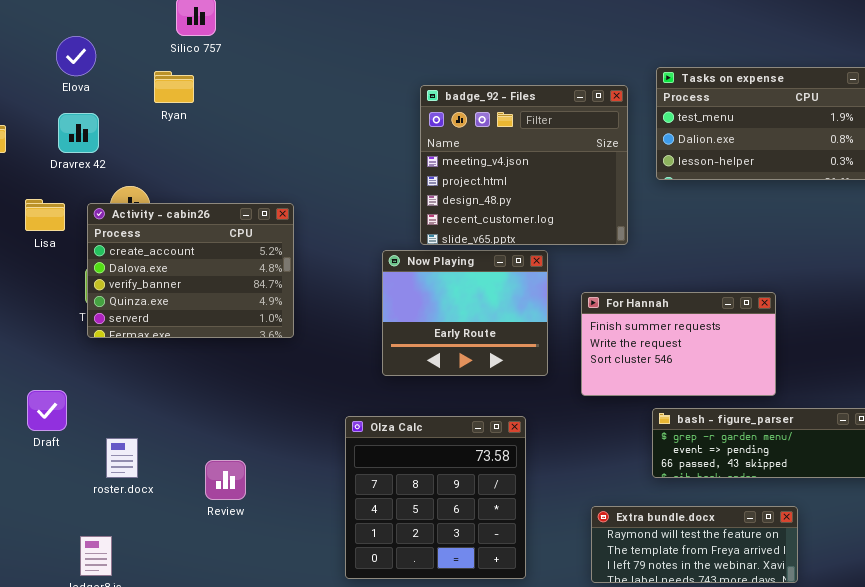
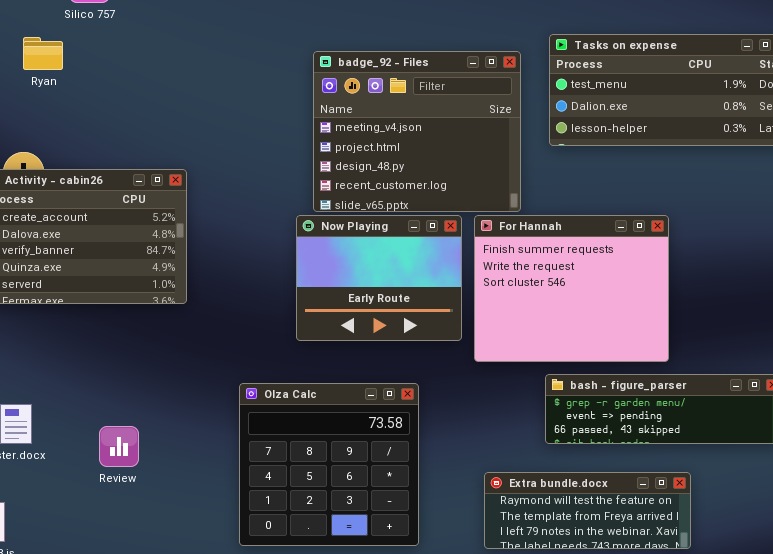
Ryan: [154,71,194,103] -> [23,37,63,70], moved
Now Playing: [382,250,548,376] -> [296,215,462,341], moved
For Hannah: [581,292,776,396] -> [474,215,669,362], resized

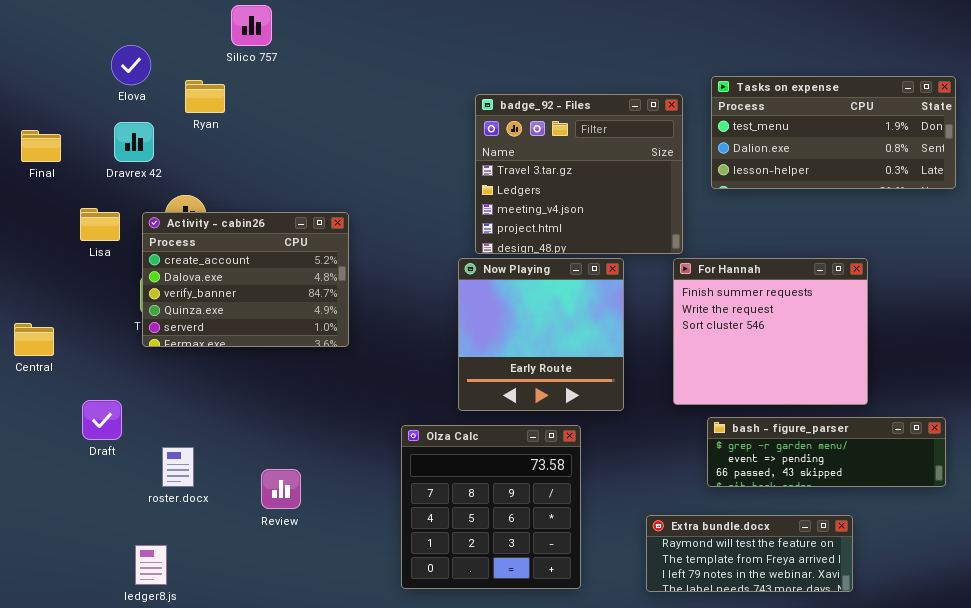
badge_92 - Files: [313,51,521,212] -> [475,94,683,254], scrolled up 2 rows
Now Playing: [296,215,462,341] -> [458,258,624,411], resized
For Hannah: [474,215,669,362] -> [673,258,868,405], moved

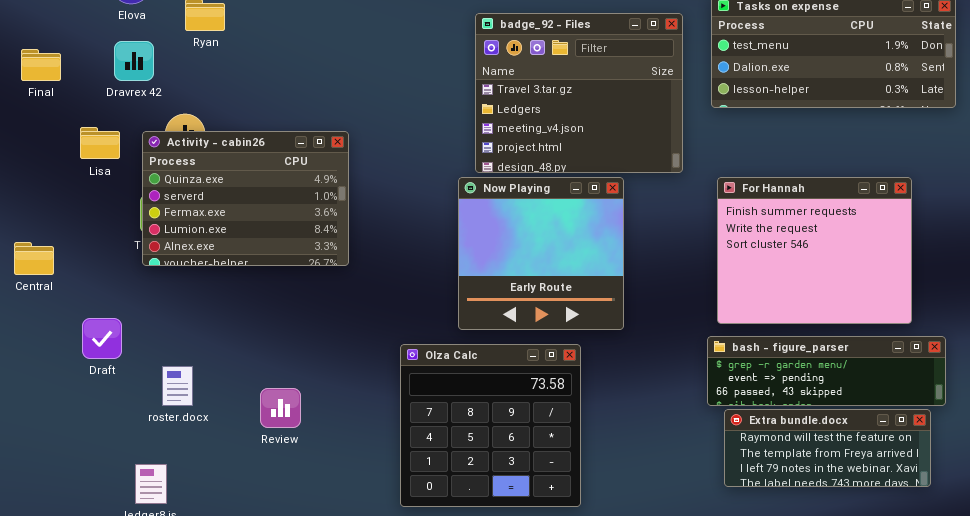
Activity - cabin26: [142,212,349,347] -> [142,131,349,266], scrolled down 3 rows
For Hannah: [673,258,868,405] -> [717,177,912,324], moved
Extra bundle.docx: [646,515,853,592] -> [724,409,931,487], moved

